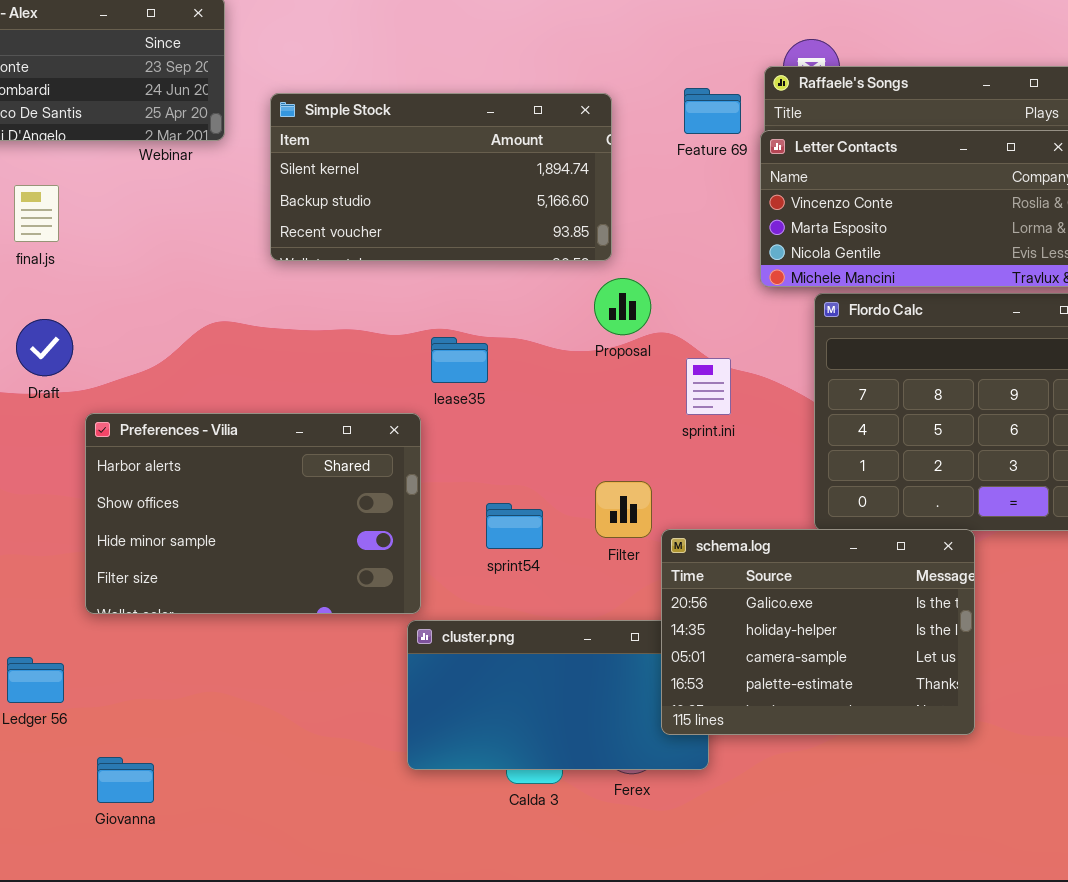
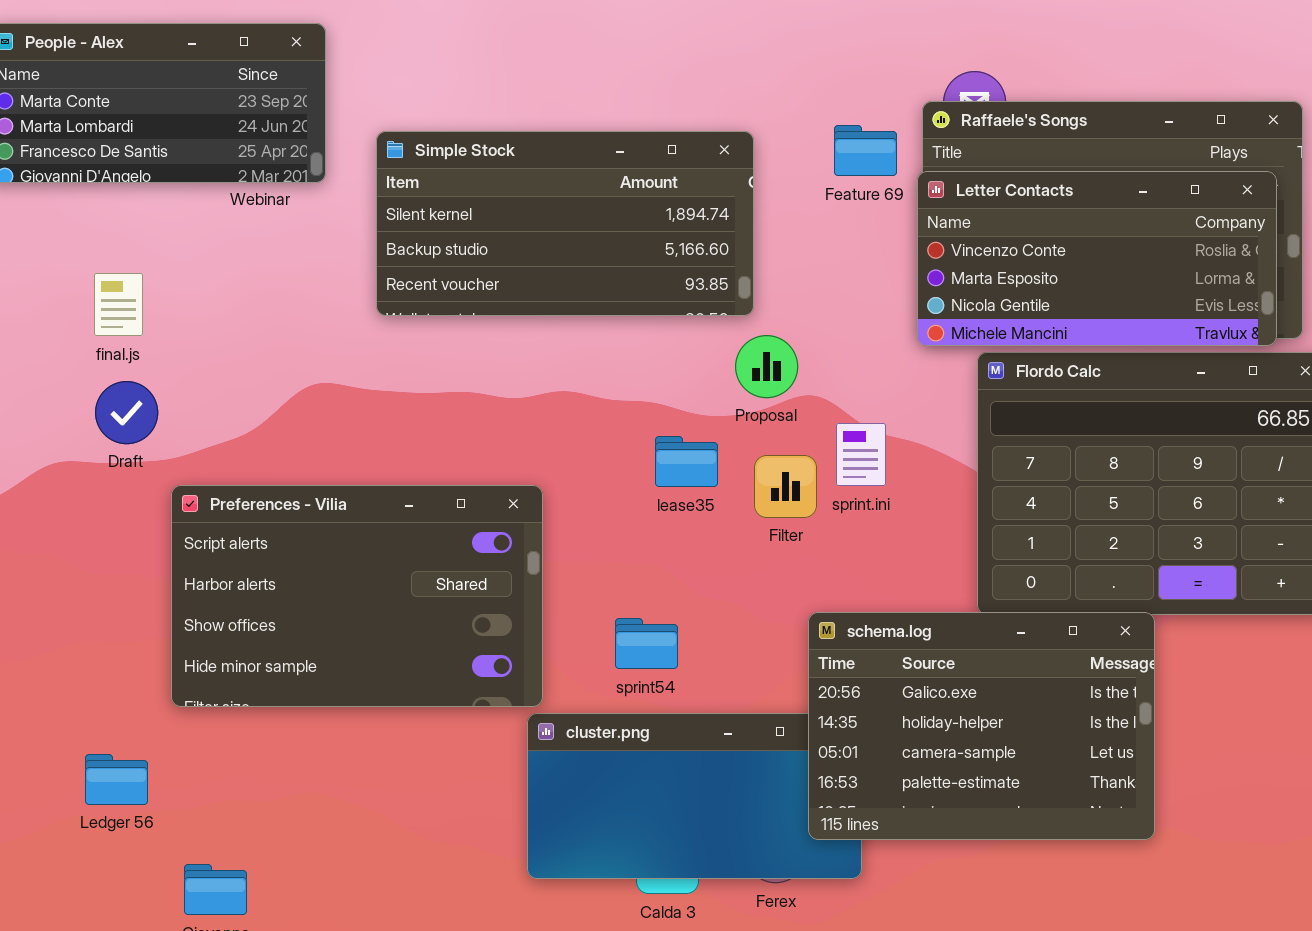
final.js: [14,185,59,242] -> [94,273,143,336], moved
lease35: [431,337,488,383] -> [655,436,718,487], moved
Preferences - Vilia: [85,413,421,614] -> [171,485,543,707], scrolled up 1 row
Filter: [595,481,652,538] -> [754,455,817,518], moved
sprint54: [486,503,543,549] -> [615,618,678,669], moved

